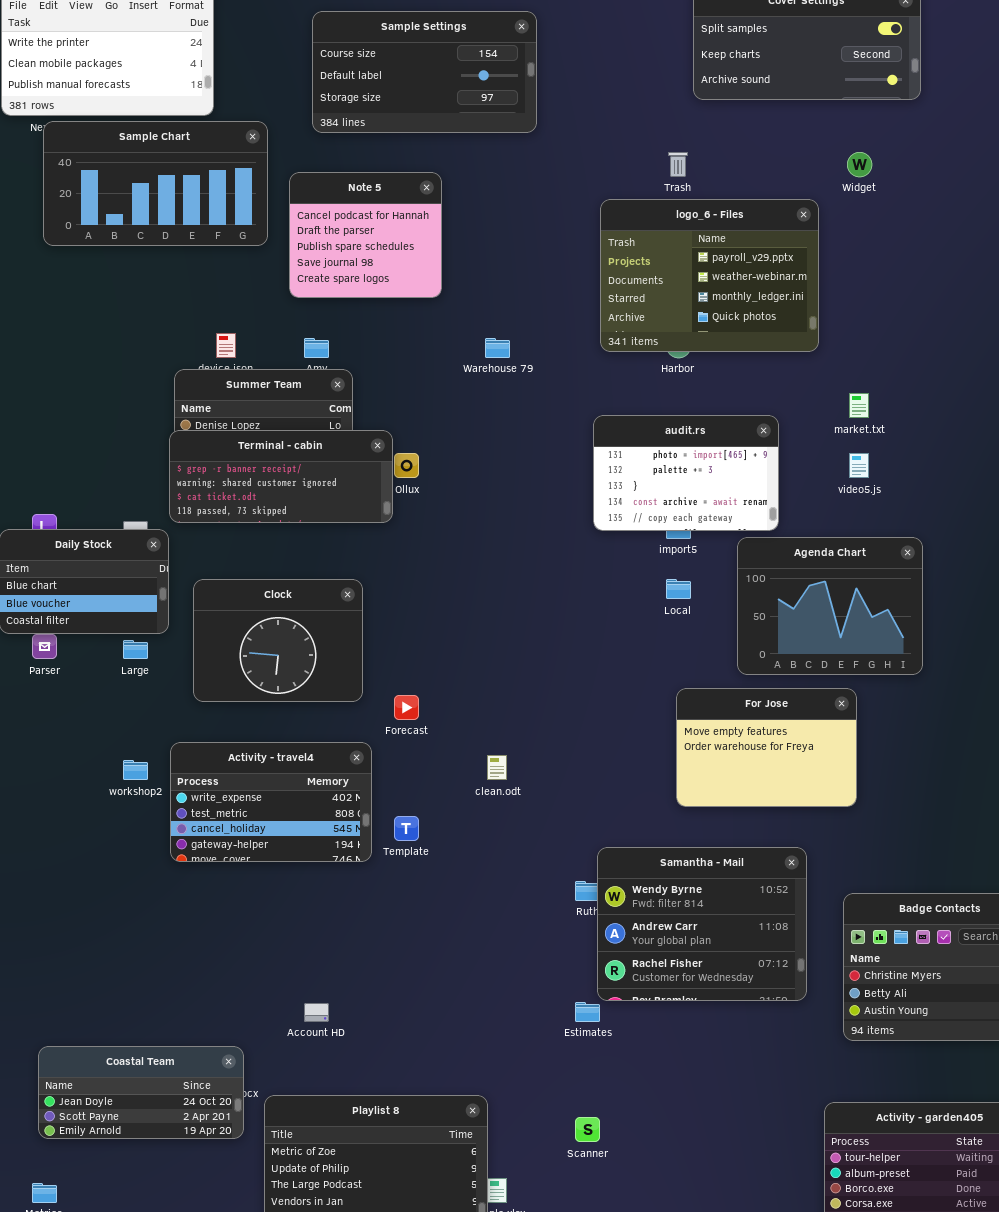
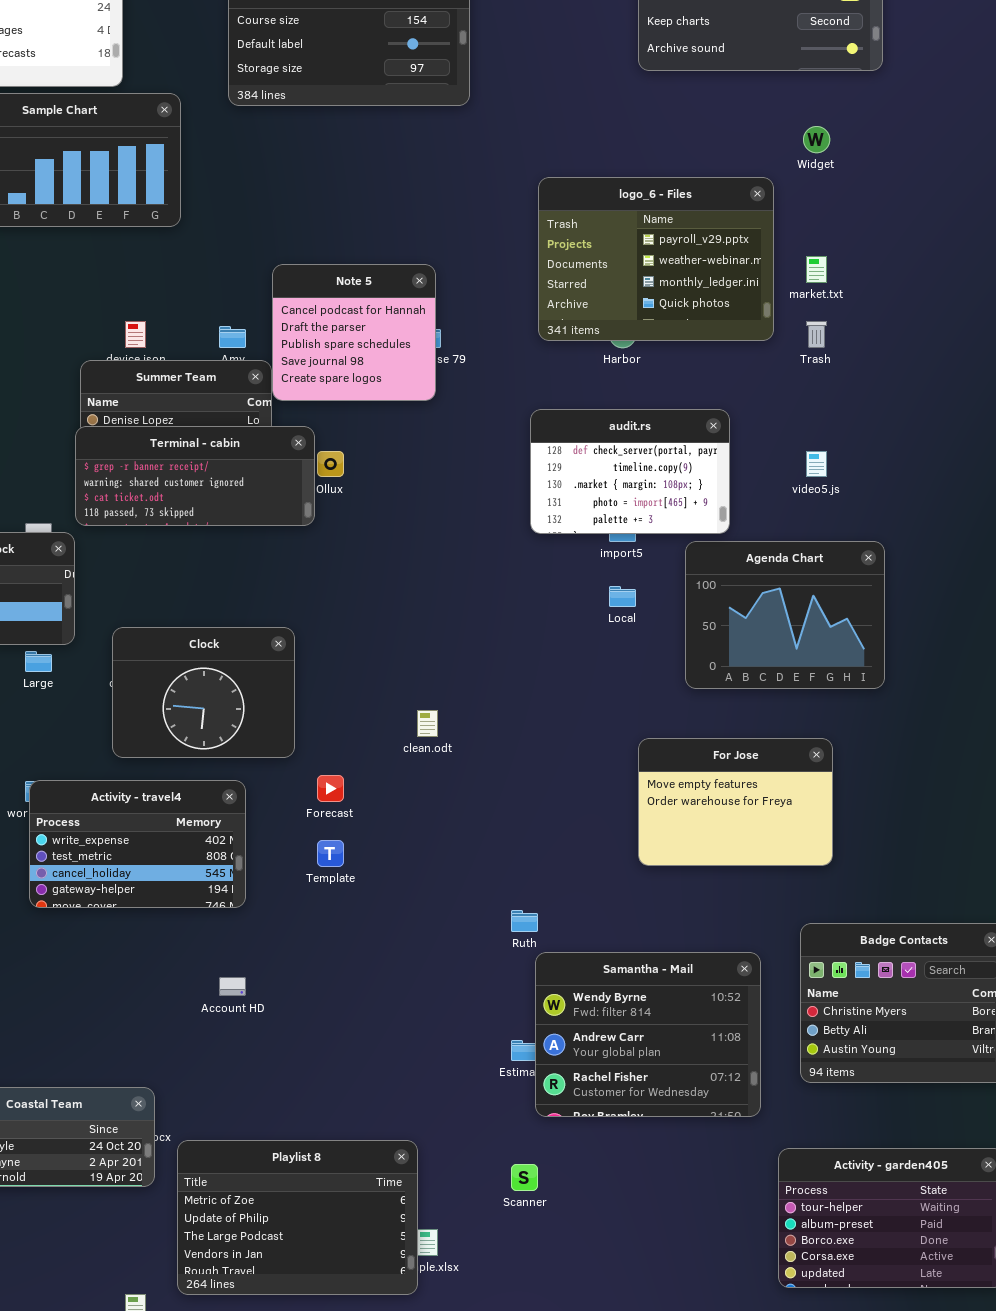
Trash: [668,152,688,177] -> [806,321,827,348], moved
Note 5: [289,172,442,298] -> [272,264,436,401], moved
market.txt: [849,393,869,418] -> [806,256,827,283], moved
audit.rs: [593,415,779,531] -> [530,409,730,534], scrolled up 3 rows
Clock: [193,579,363,702] -> [112,627,295,758], moved
For Jose: [676,688,857,807] -> [638,738,833,866], moved
Forecast: [394,695,419,720] -> [317,775,344,802], moved
Activity - travel4: [170,742,372,862] -> [29,780,246,908], moved
clean.odt: [487,755,507,780] -> [417,710,438,737], moved
Samantha - Mail: [597,847,807,1001] -> [535,952,761,1117], moved
Account HD: [304,1003,329,1022] -> [219,977,246,996], moved

